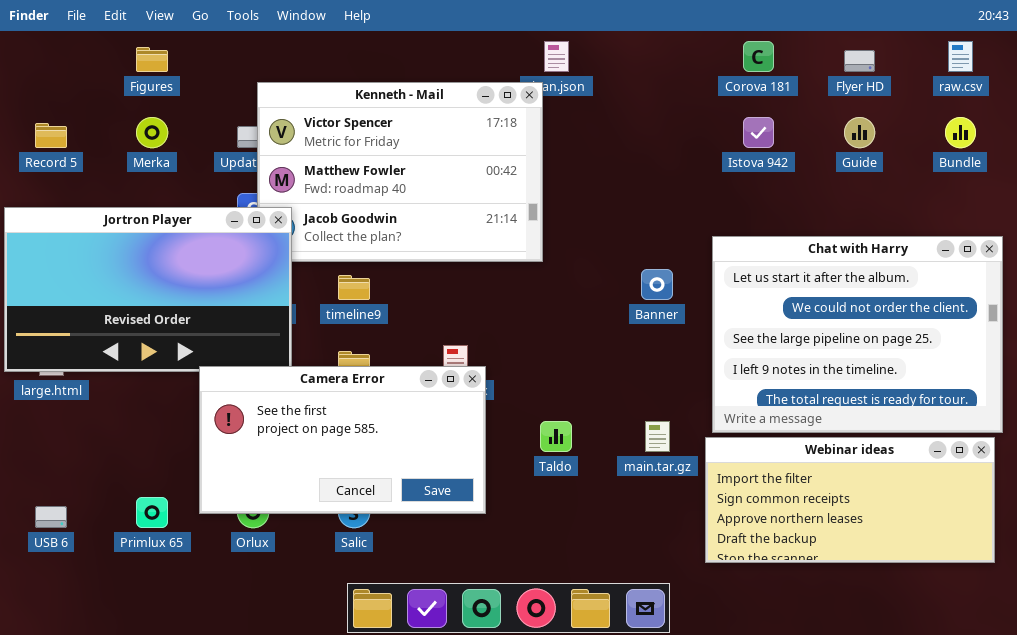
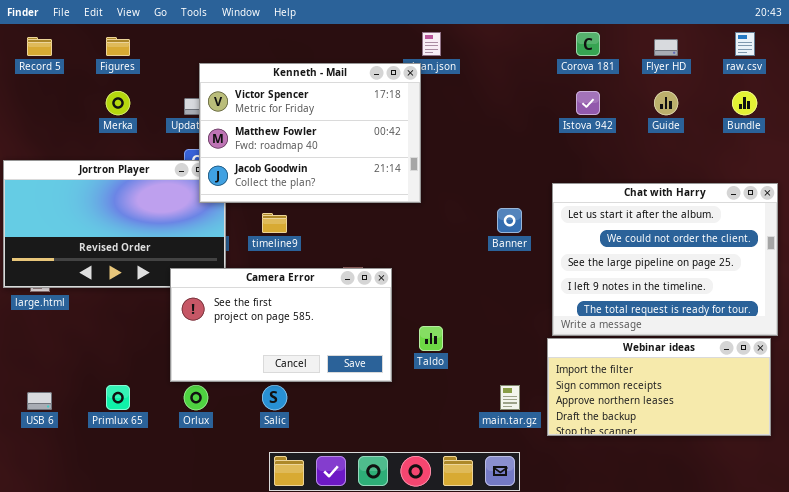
Kenneth - Mail: [257,82,543,262] -> [199,63,421,203], raised
Record 5: [35,123,67,148] -> [27,37,52,56], moved
Camera Error: [199,366,486,514] -> [170,268,392,382], moved
main.tar.gz: [645,421,670,452] -> [500,385,520,410], moved

